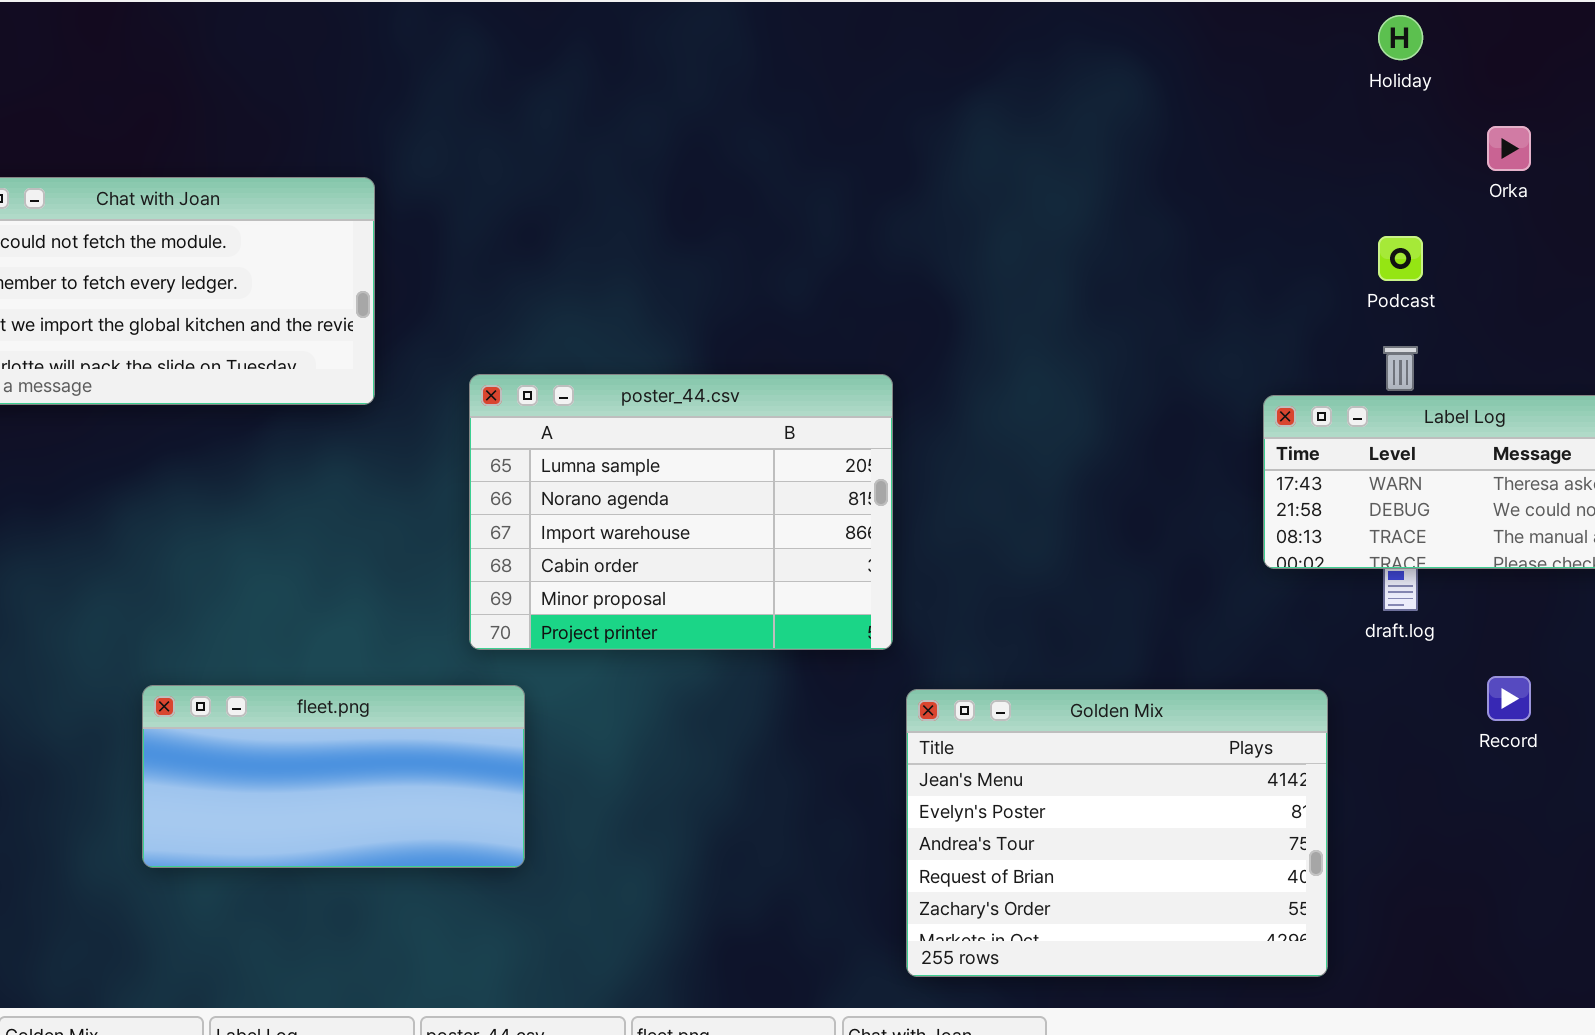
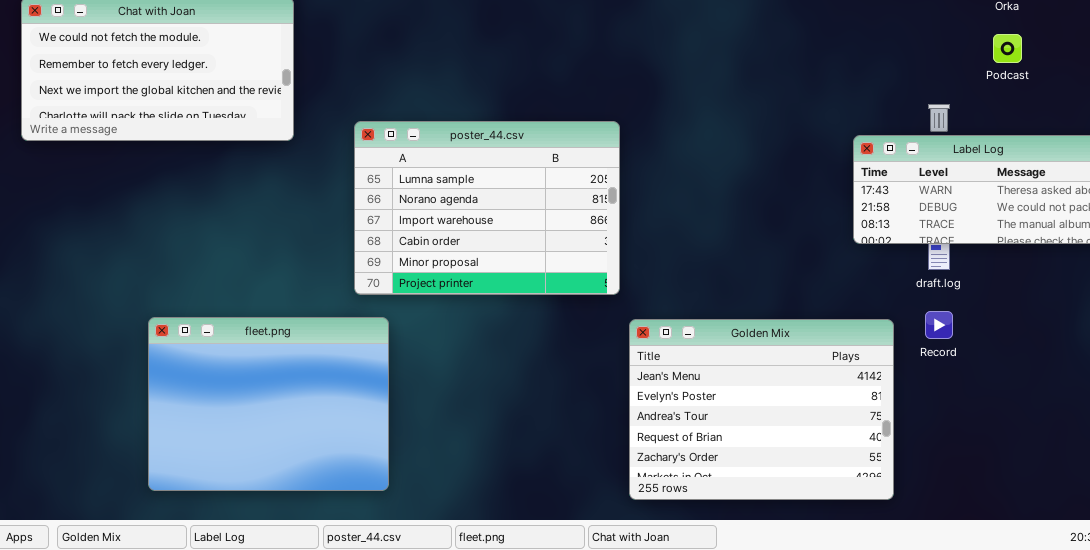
Podcast: [1378,236,1423,281] -> [993,34,1022,63], moved
Record: [1487,676,1531,721] -> [925,311,953,339], moved
fleet.png: [142,685,525,868] -> [148,317,389,491], resized

